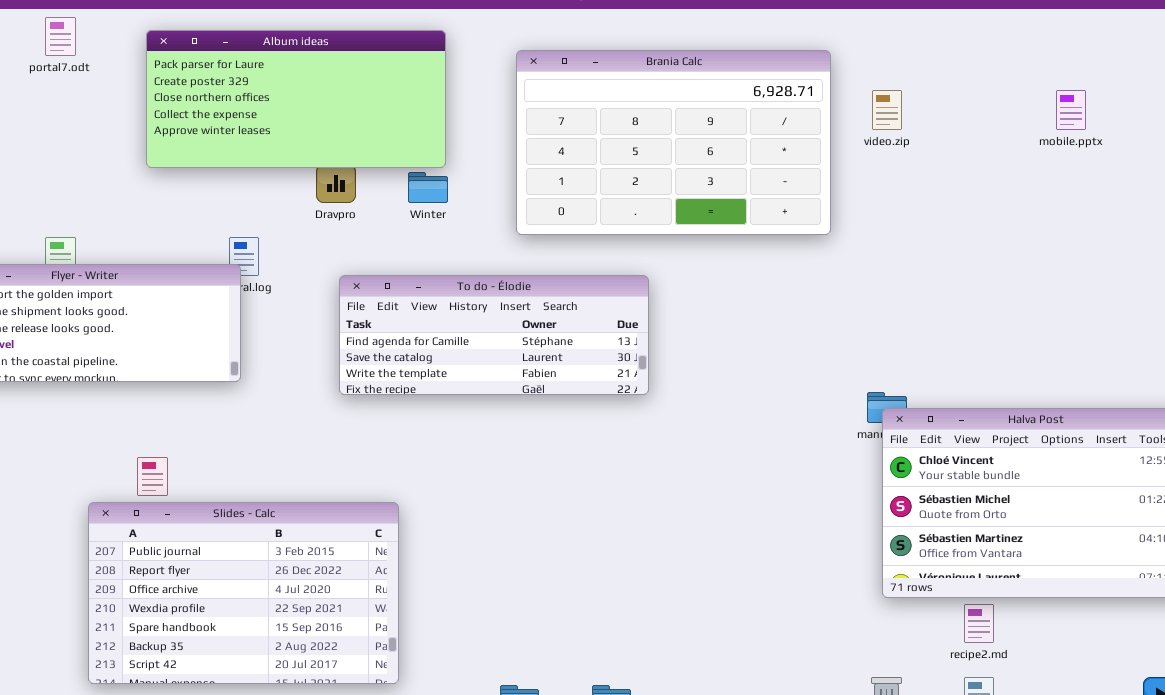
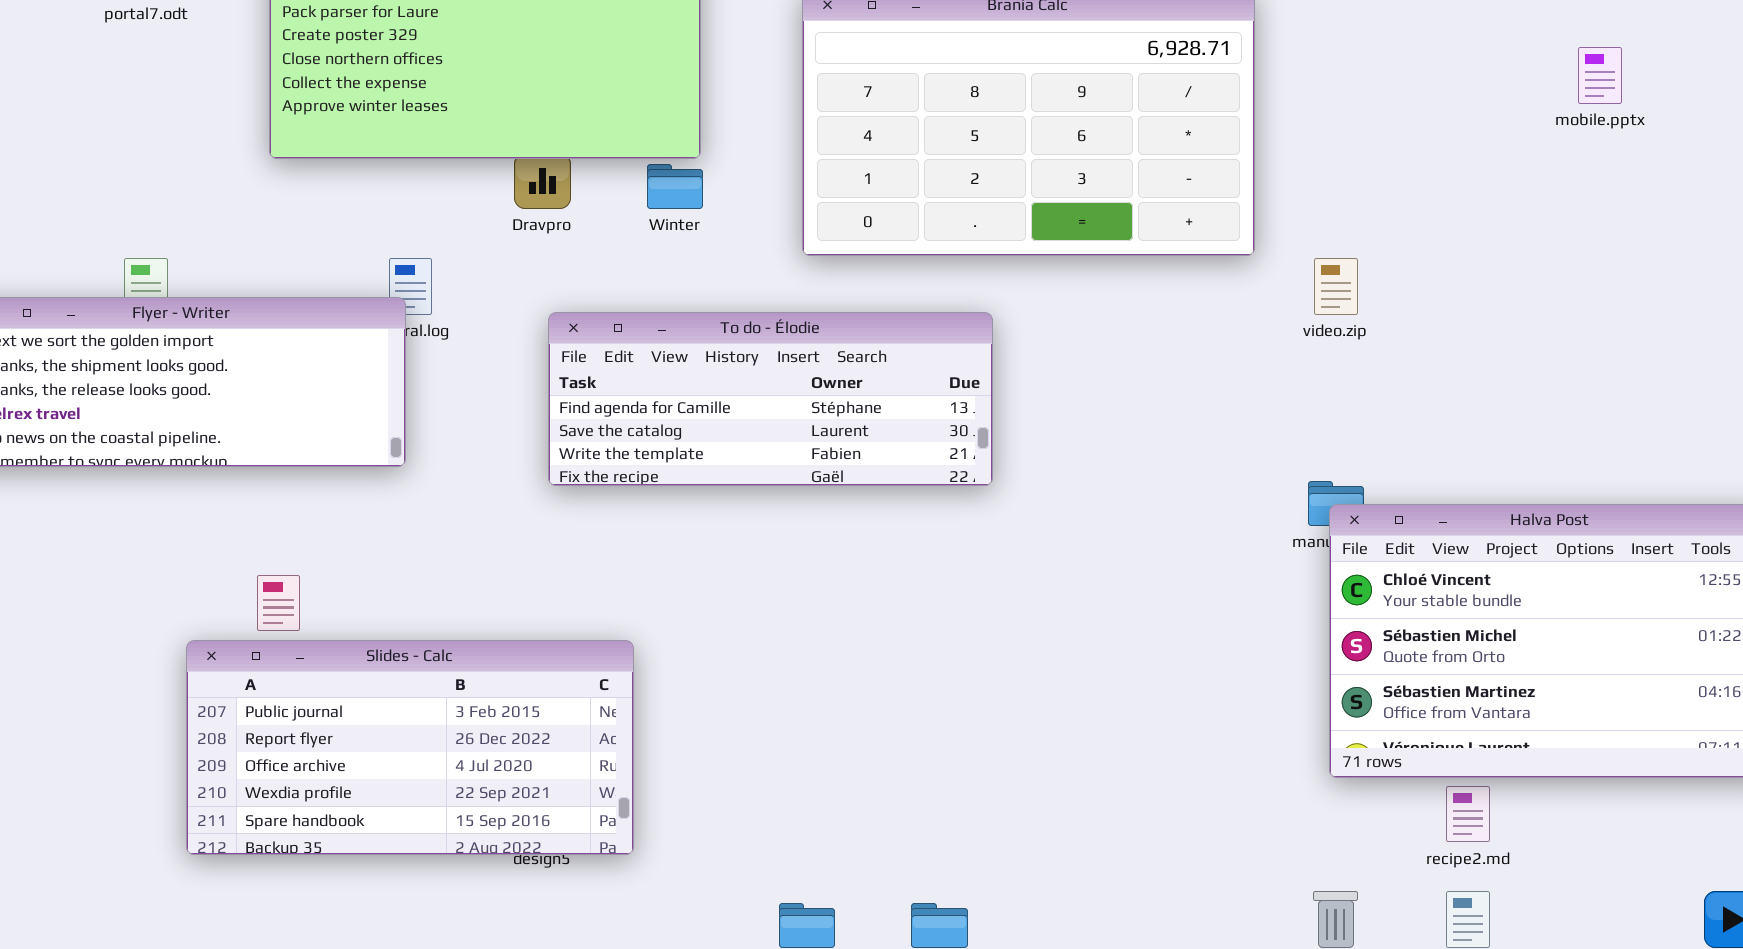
video.zip: [872,90,902,130] -> [1314,258,1358,315], moved
Slides - Calc: [88,502,399,684] -> [186,640,634,855], resized

